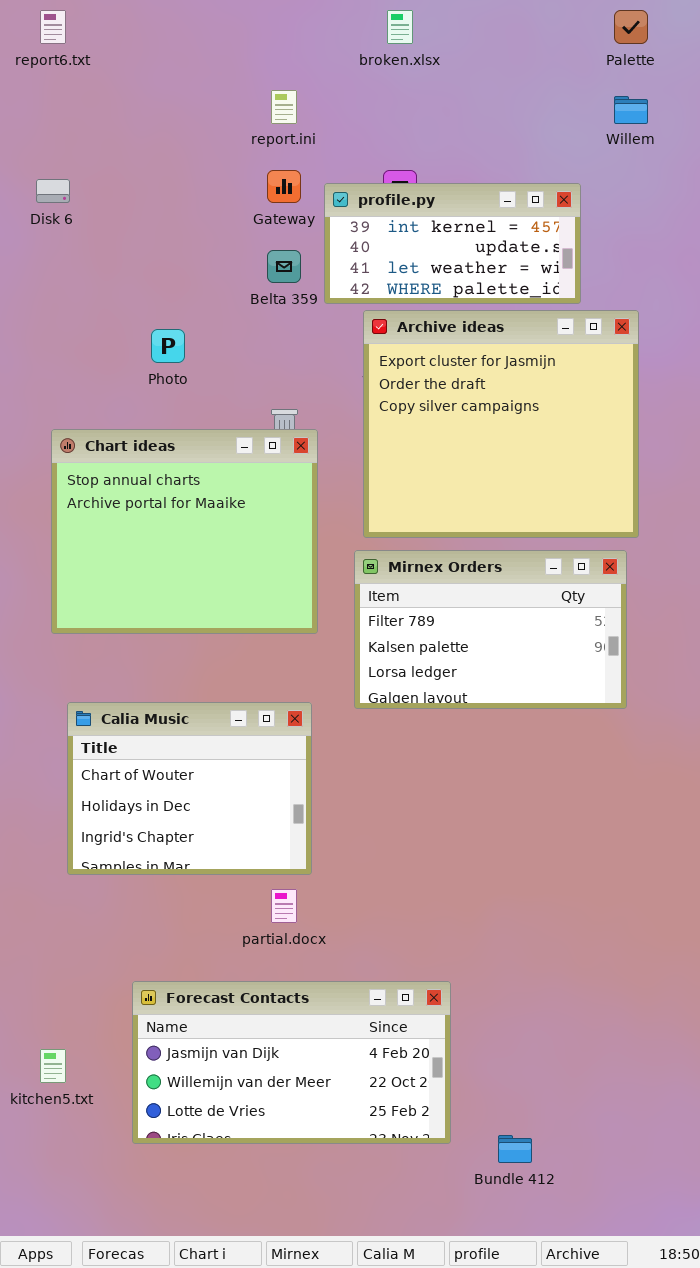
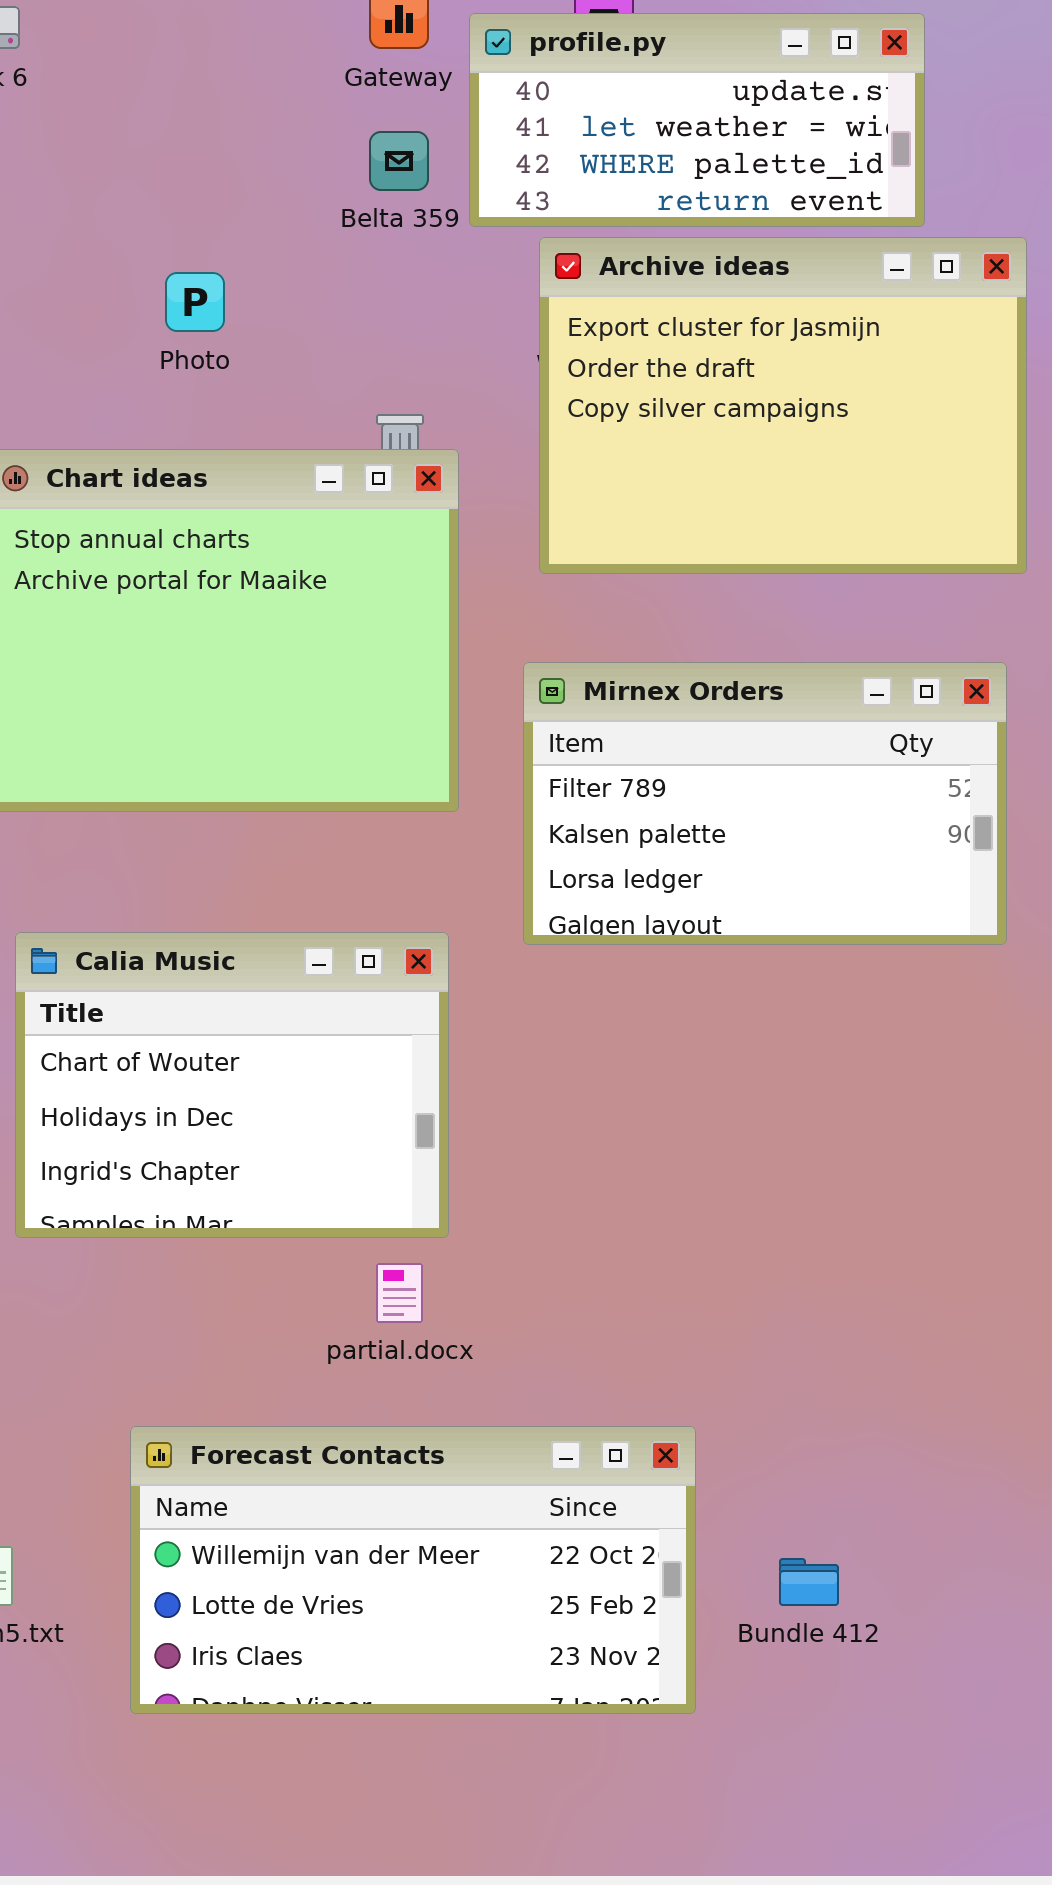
profile.py: [324,183,581,304] -> [469,13,925,227], scrolled down 1 row
Archive ideas: [363,310,639,538] -> [539,237,1027,574], resized
Forecast Contacts: [132,981,451,1144] -> [130,1426,696,1714], scrolled down 1 row
Bundle 412: [498,1135,532,1163] -> [779,1558,839,1606], moved

